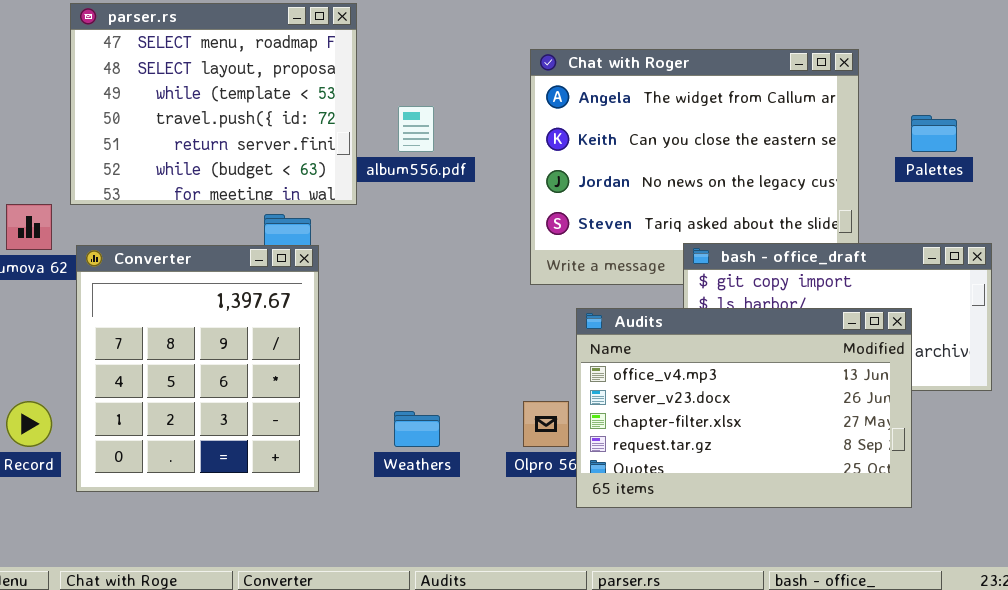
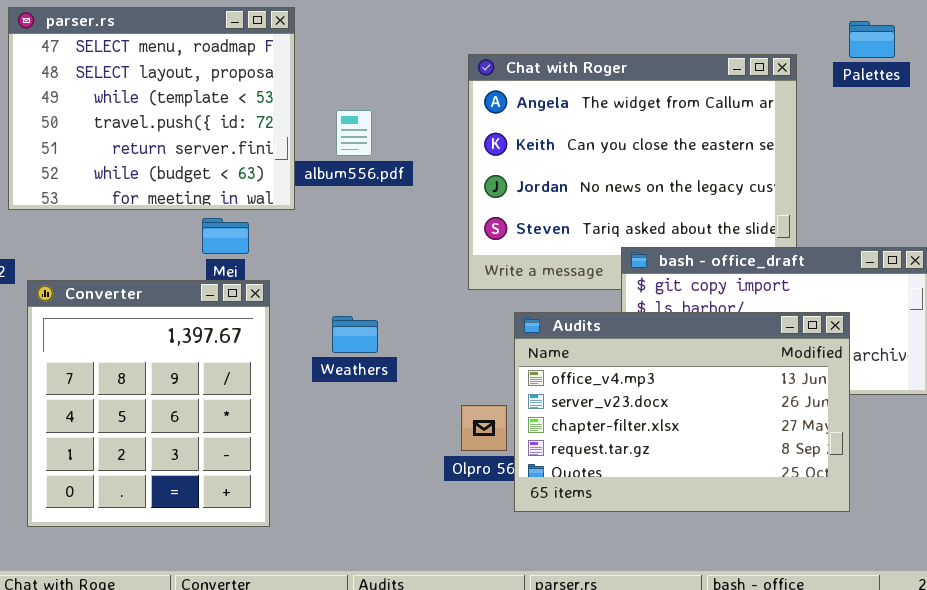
Palettes: [911,115,957,152] -> [849,21,895,58], moved
Converter: [76,245,319,492] -> [27,280,270,527], moved
Weathers: [394,411,440,447] -> [332,316,378,353], moved

